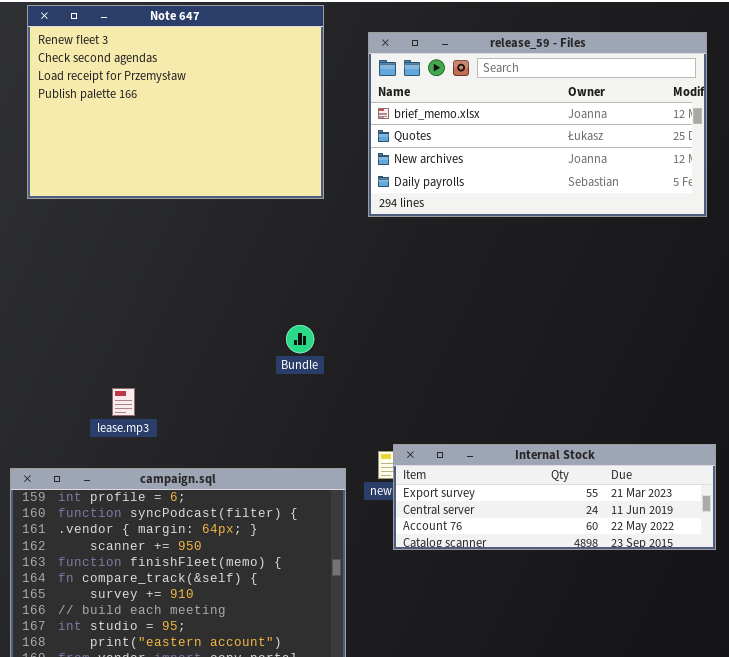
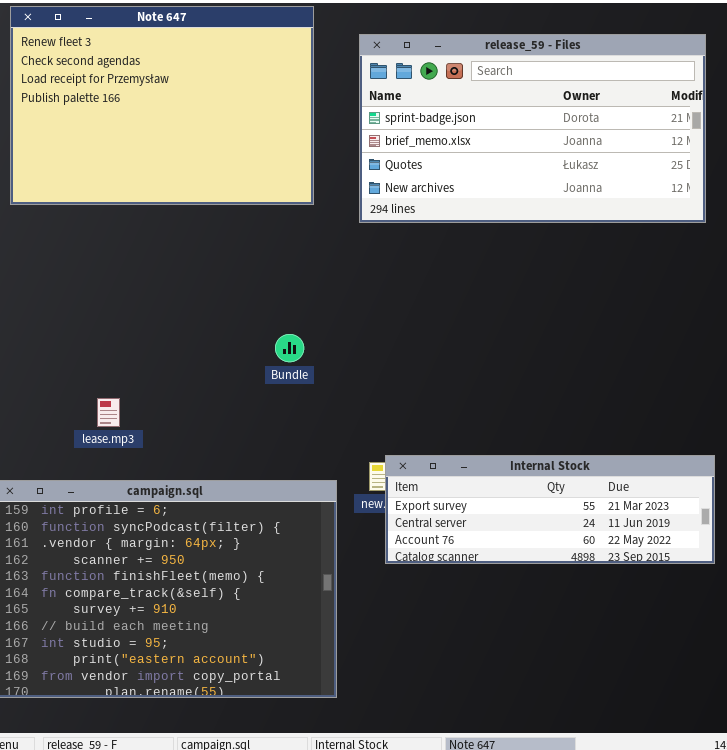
release_59 - Files: [368,32,707,217] -> [359,34,706,223], scrolled up 1 row

